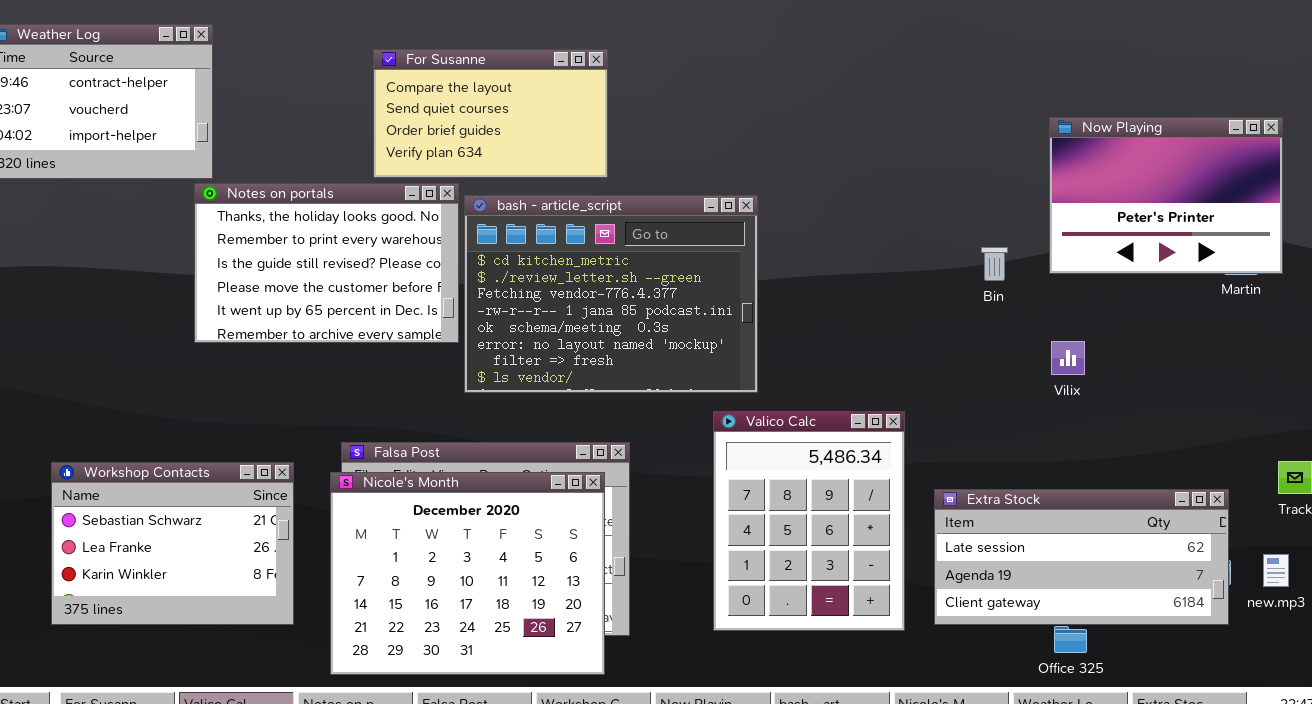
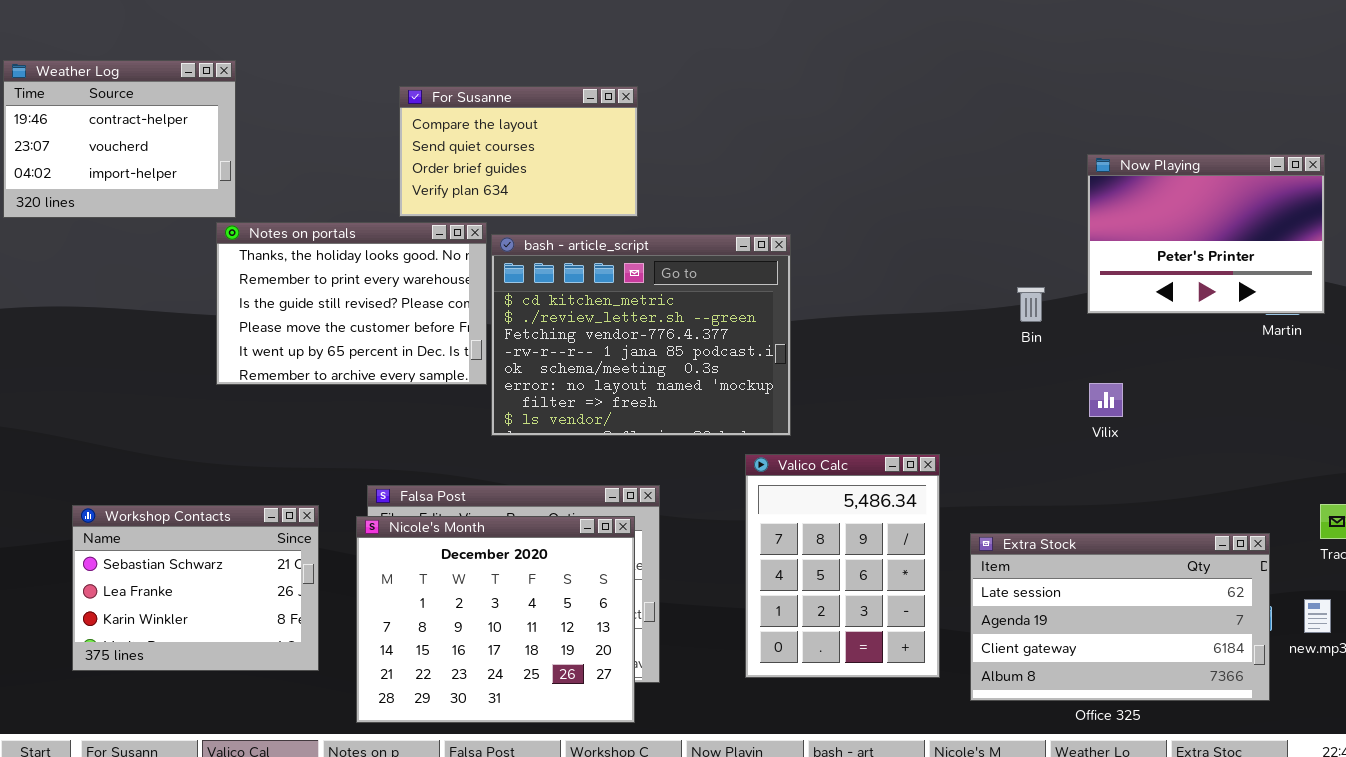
Extra Stock: [934,489,1229,625] -> [970,533,1270,701], resized

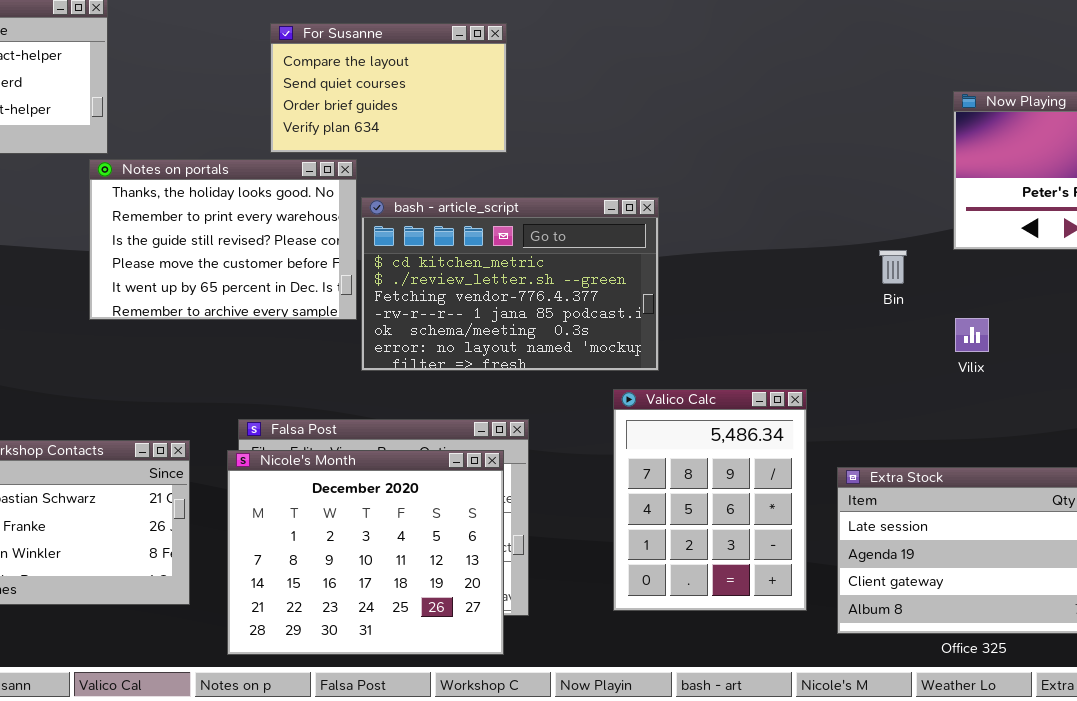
bash - article_script: [491,234,791,436] -> [361,197,659,371], resized
Bin: [1017,287,1045,322] -> [879,250,907,284], moved

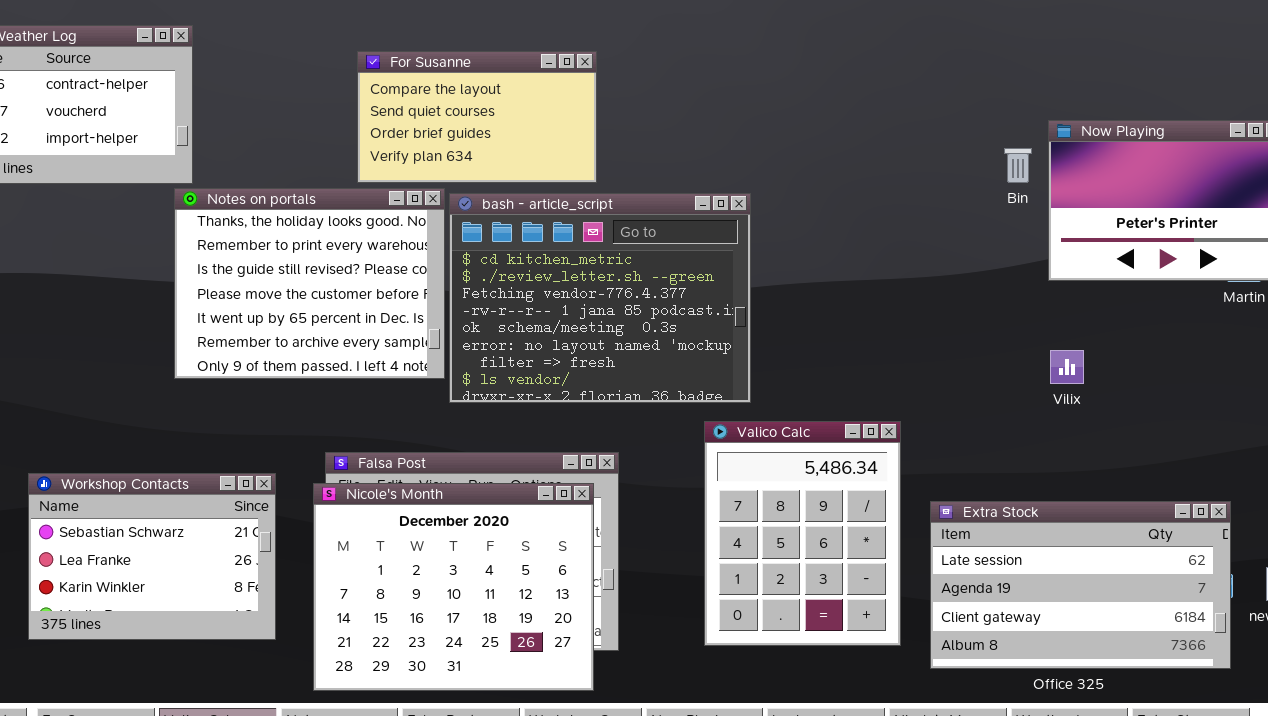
Notes on portals: [89,159,357,320] -> [174,188,445,379], resized
bash - article_script: [361,197,659,371] -> [449,193,751,403], resized
Bin: [879,250,907,284] -> [1004,148,1032,183], moved

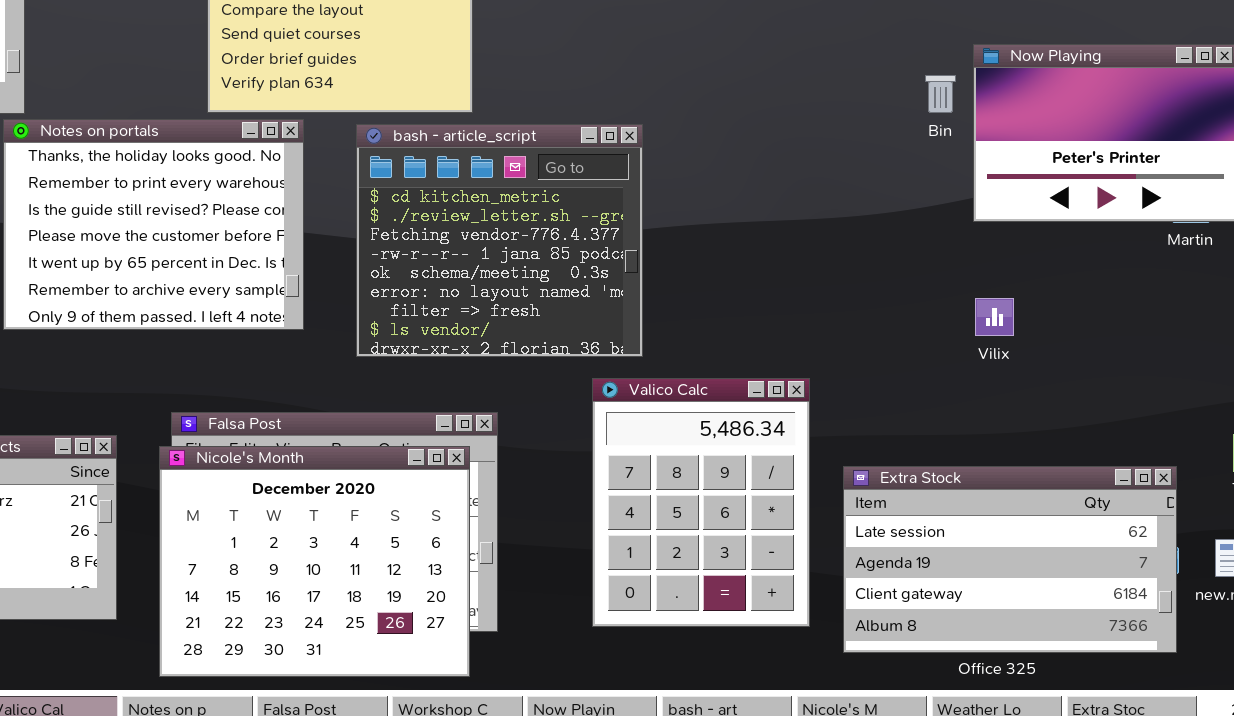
bash - article_script: [449,193,751,403] -> [356,124,643,357], resized

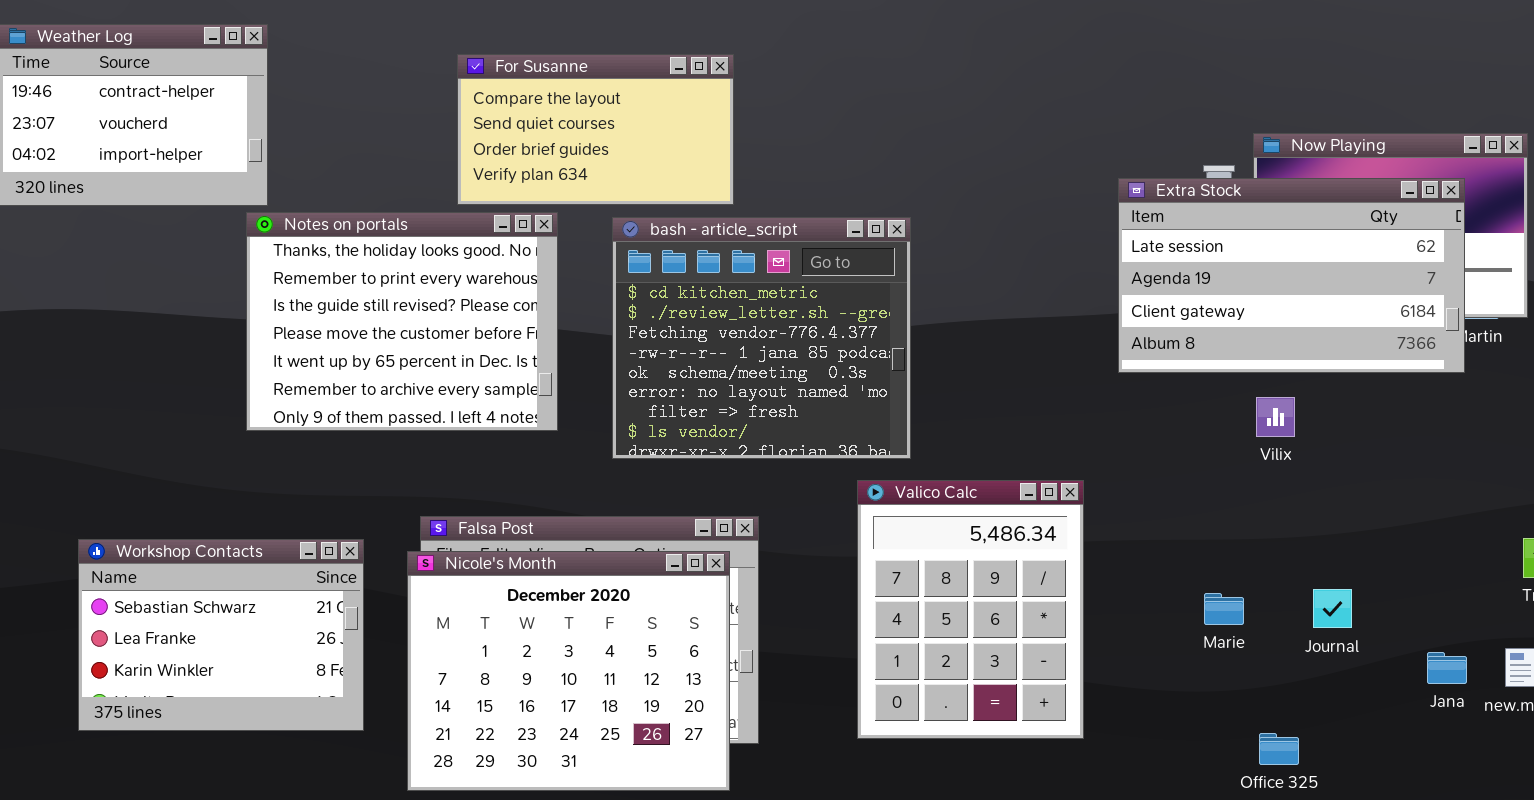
Extra Stock: [843,466,1177,653] -> [1118,178,1465,373], moved

